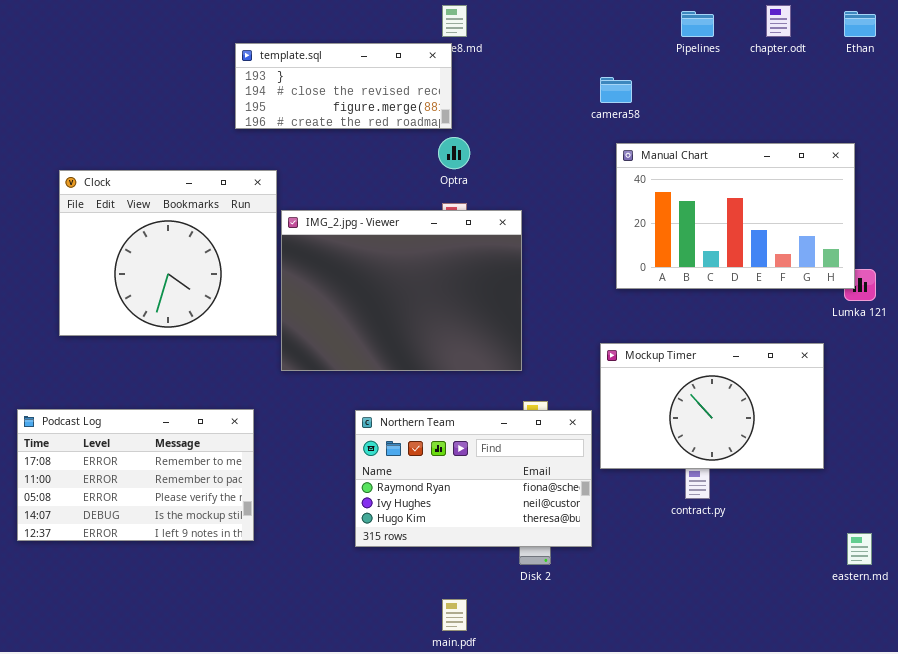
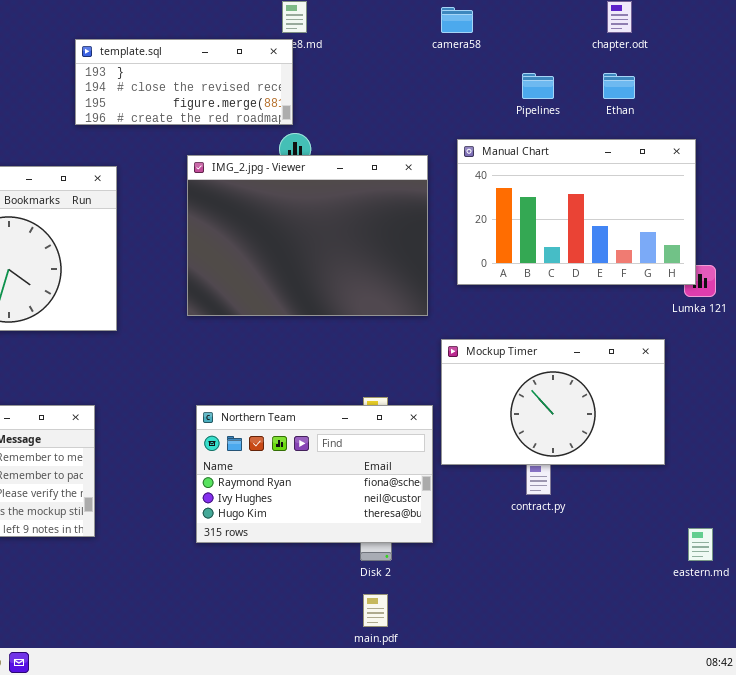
Pipelines: [681,11,714,37] -> [522,73,554,99], moved
Ethan: [844,11,876,37] -> [603,73,635,99], moved
camera58: [600,77,632,103] -> [441,7,473,33], moved
IMG_2.jpg - Viewer: [281,210,522,371] -> [187,155,428,316], moved
main.pdf: [442,599,467,631] -> [363,594,388,627], moved

